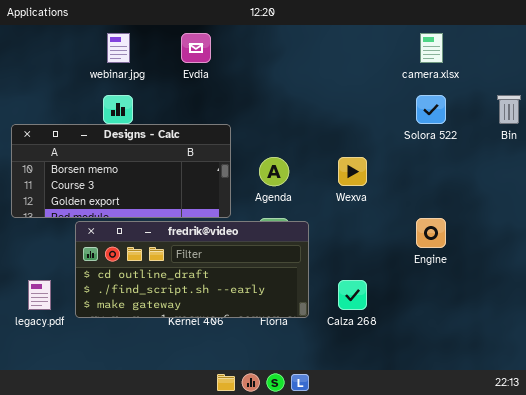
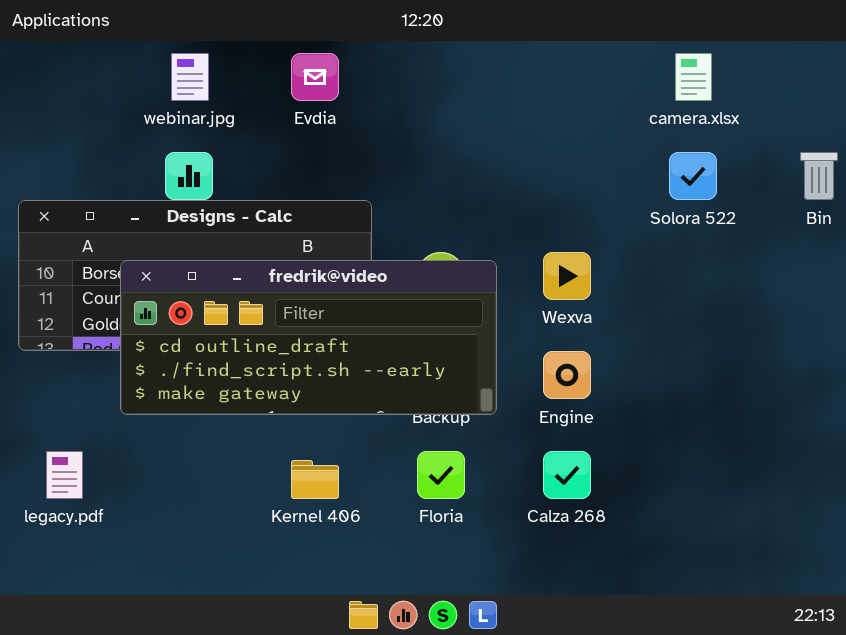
Engine: [416,218,446,248] -> [543,351,591,399], moved
fredrik@video: [75,221,309,318] -> [120,260,497,415], moved

